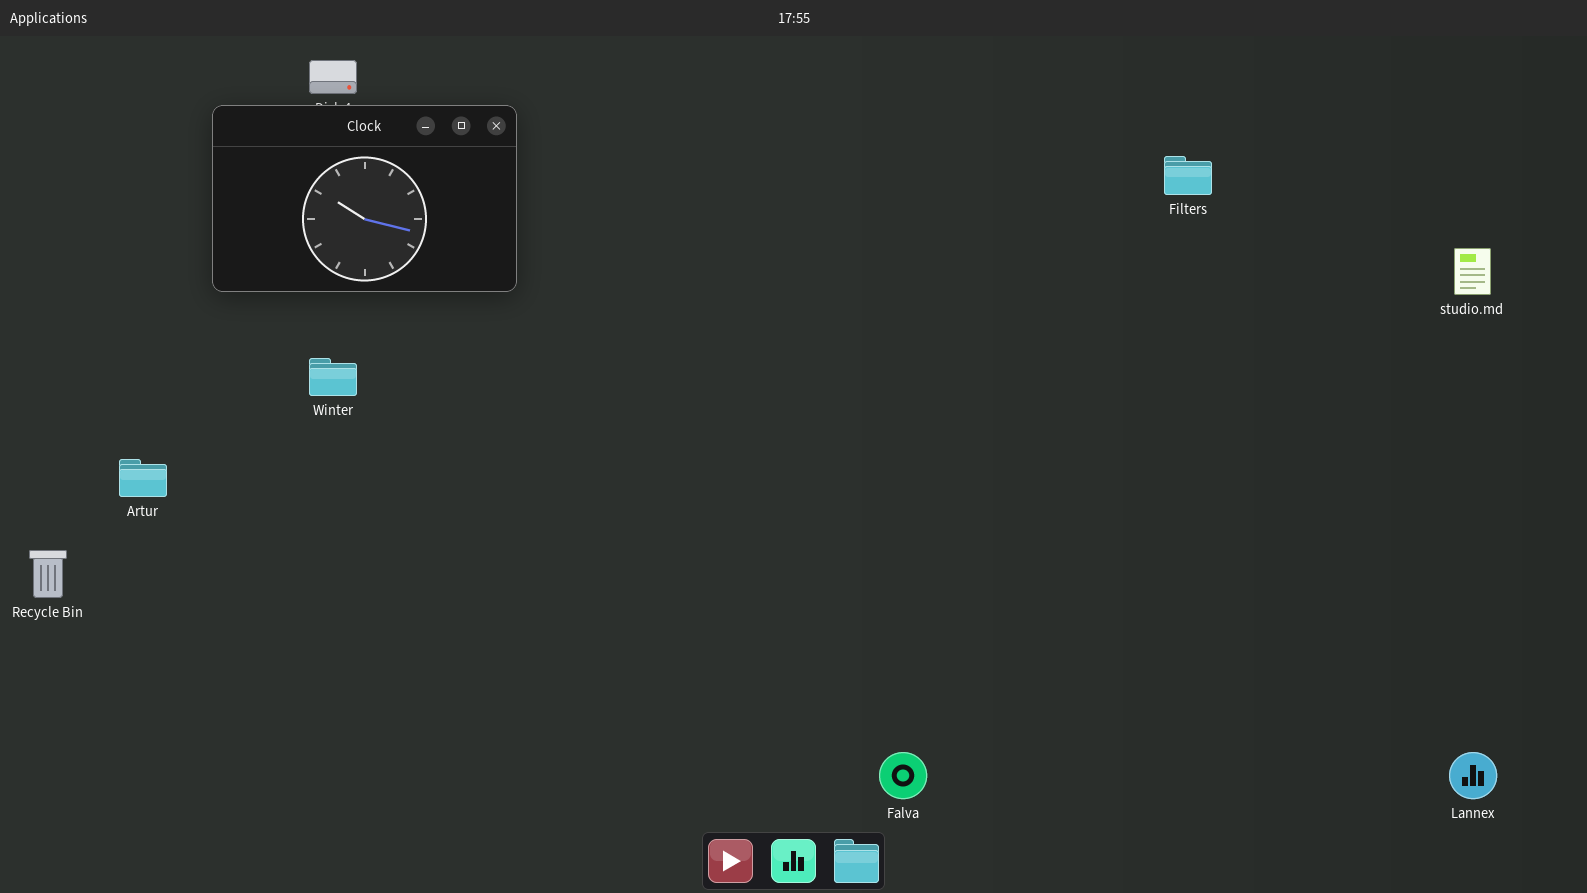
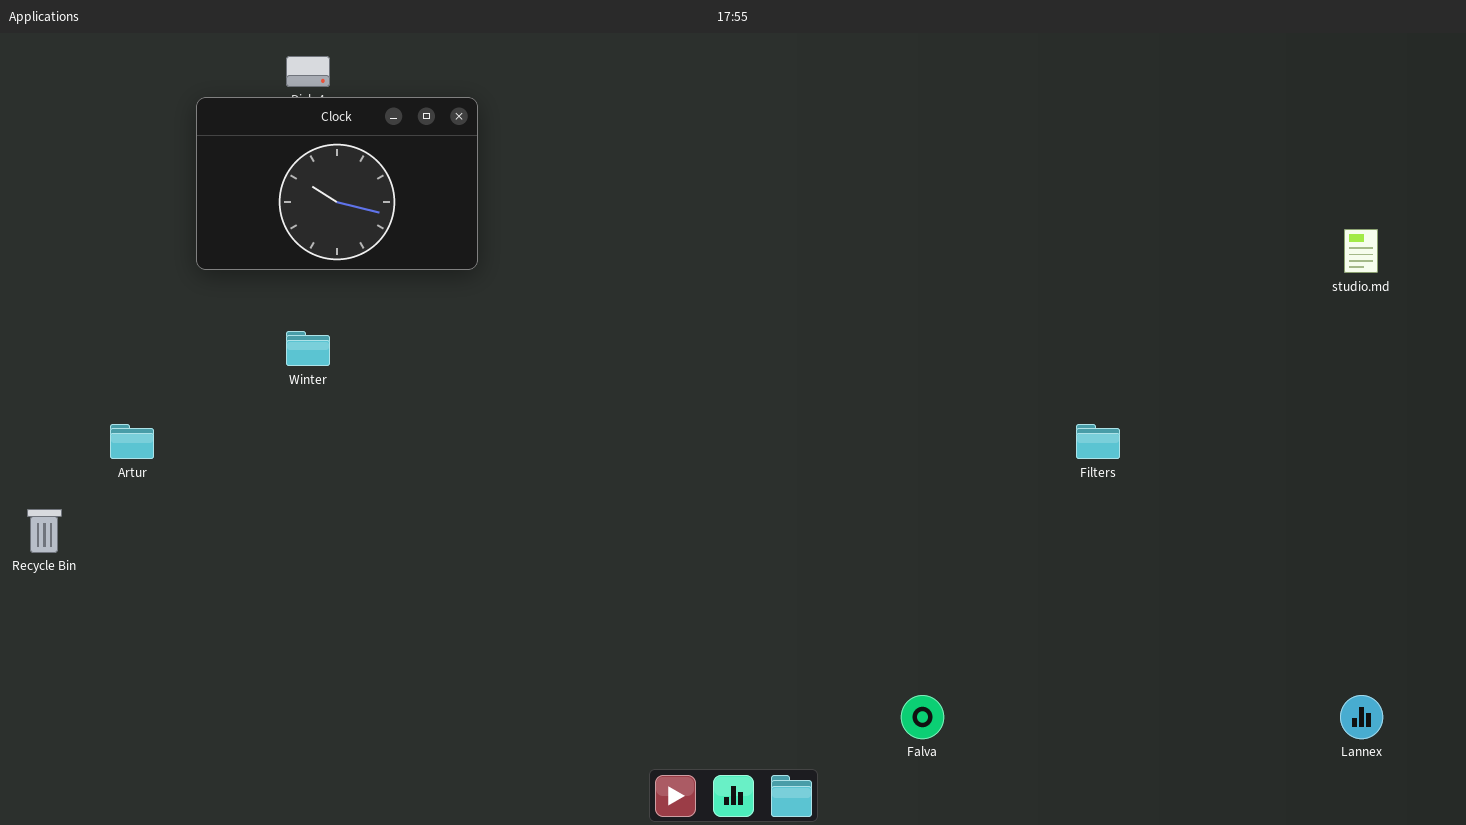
Filters: [1164,156,1212,195] -> [1076,424,1120,459], moved
Falva: [879,752,927,799] -> [901,695,944,739], moved

